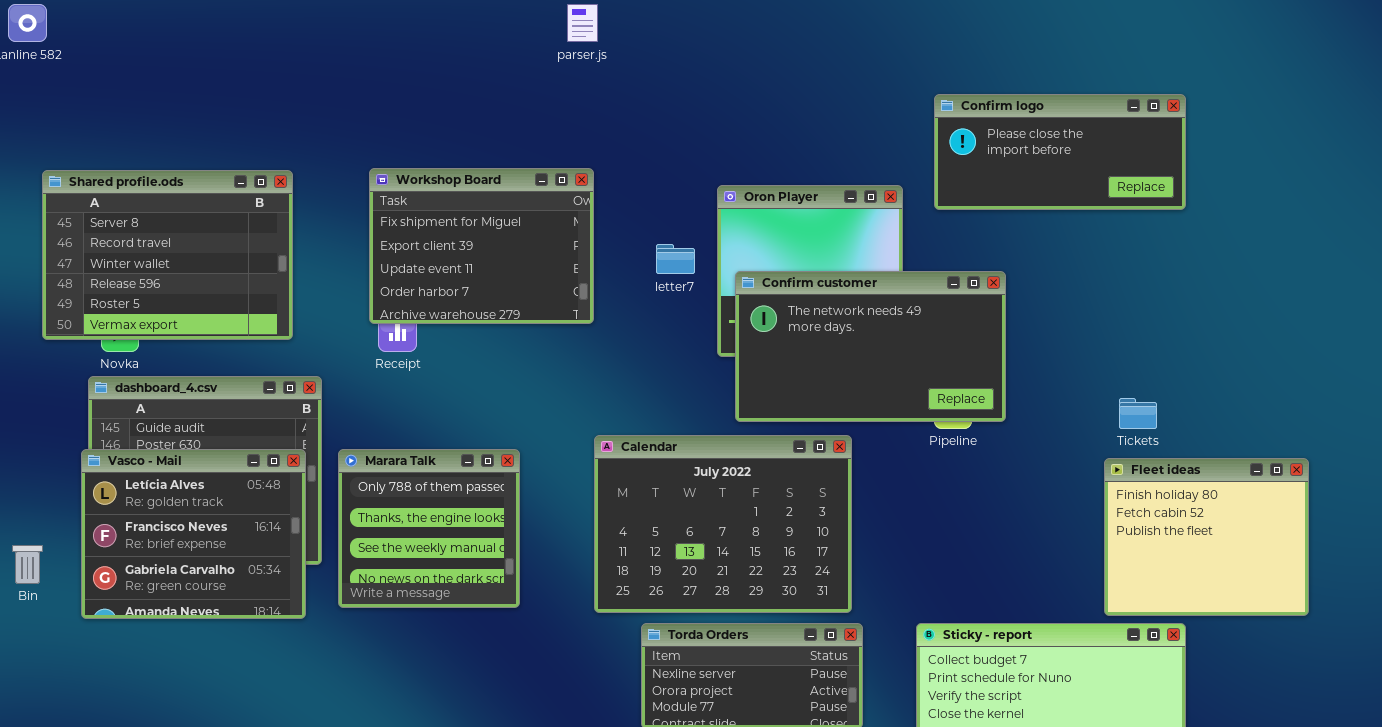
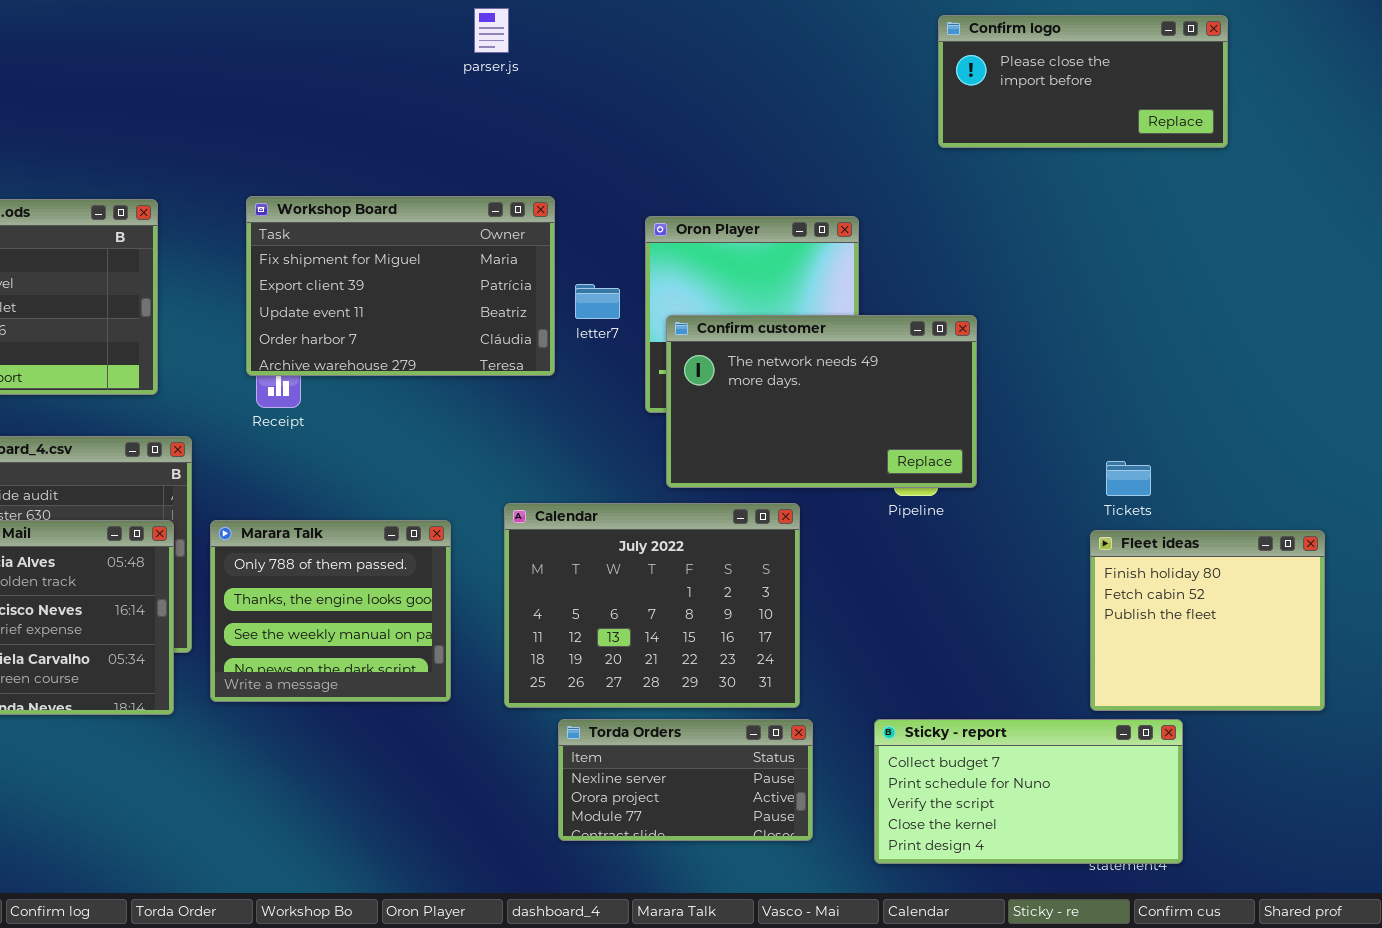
Confirm logo: [934,94,1186,210] -> [938,15,1228,148], moved
Workshop Board: [369,168,594,324] -> [246,196,555,376], resized
Marara Talk: [338,449,520,608] -> [210,520,451,702], resized

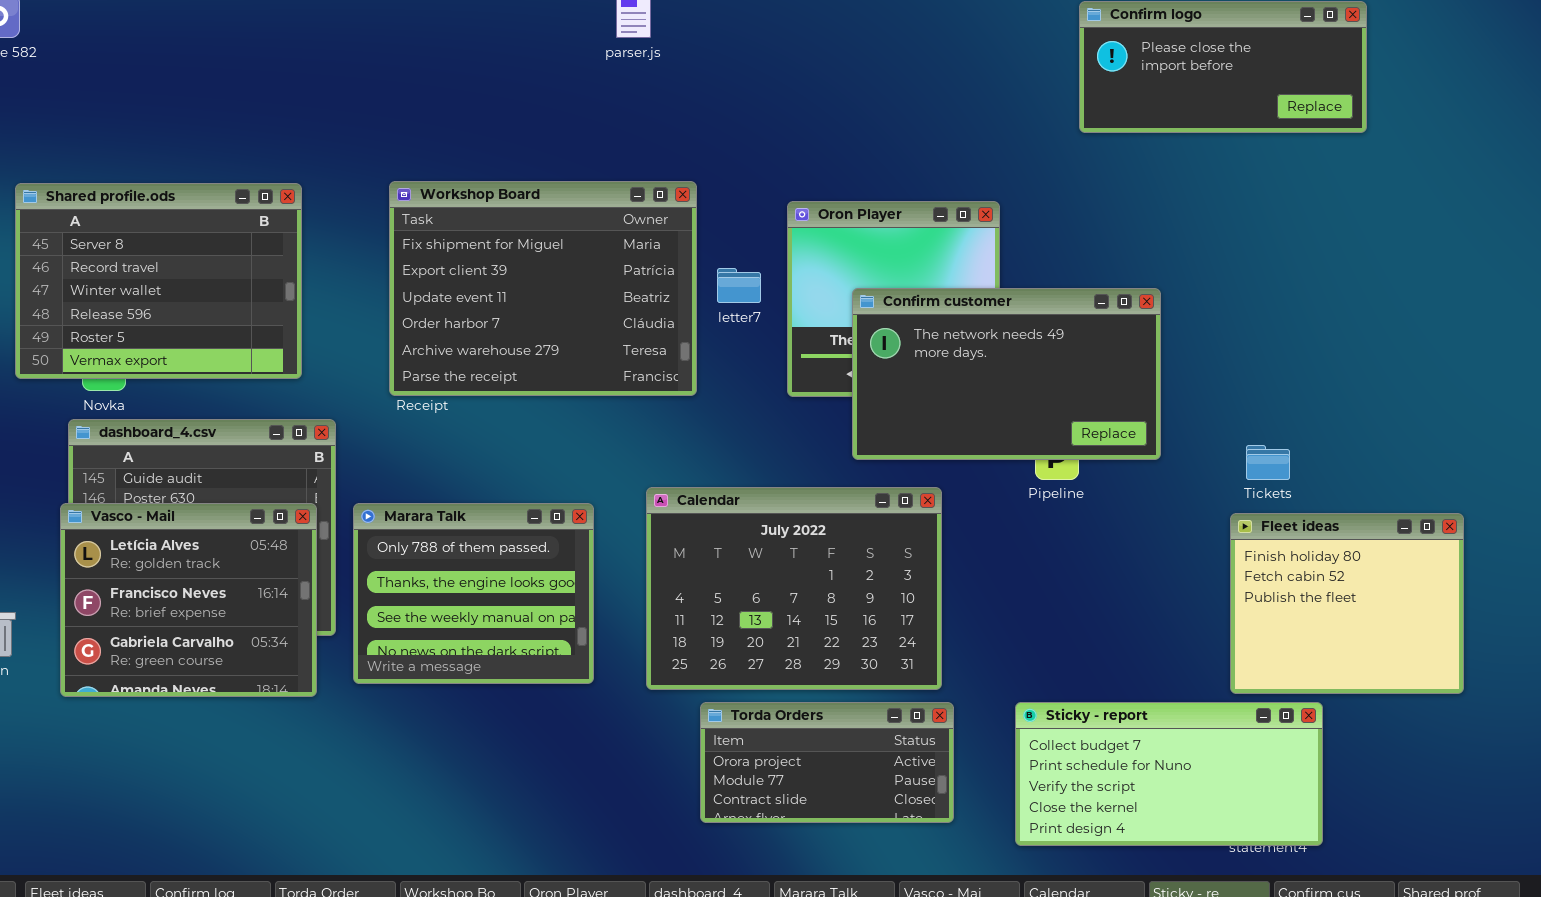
Workshop Board: [246,196,555,376] -> [389,181,697,396], resized
Confirm customer: [666,315,977,488] -> [852,288,1161,460], moved
Torda Orders: [558,719,813,841] -> [700,702,954,823], scrolled down 1 row

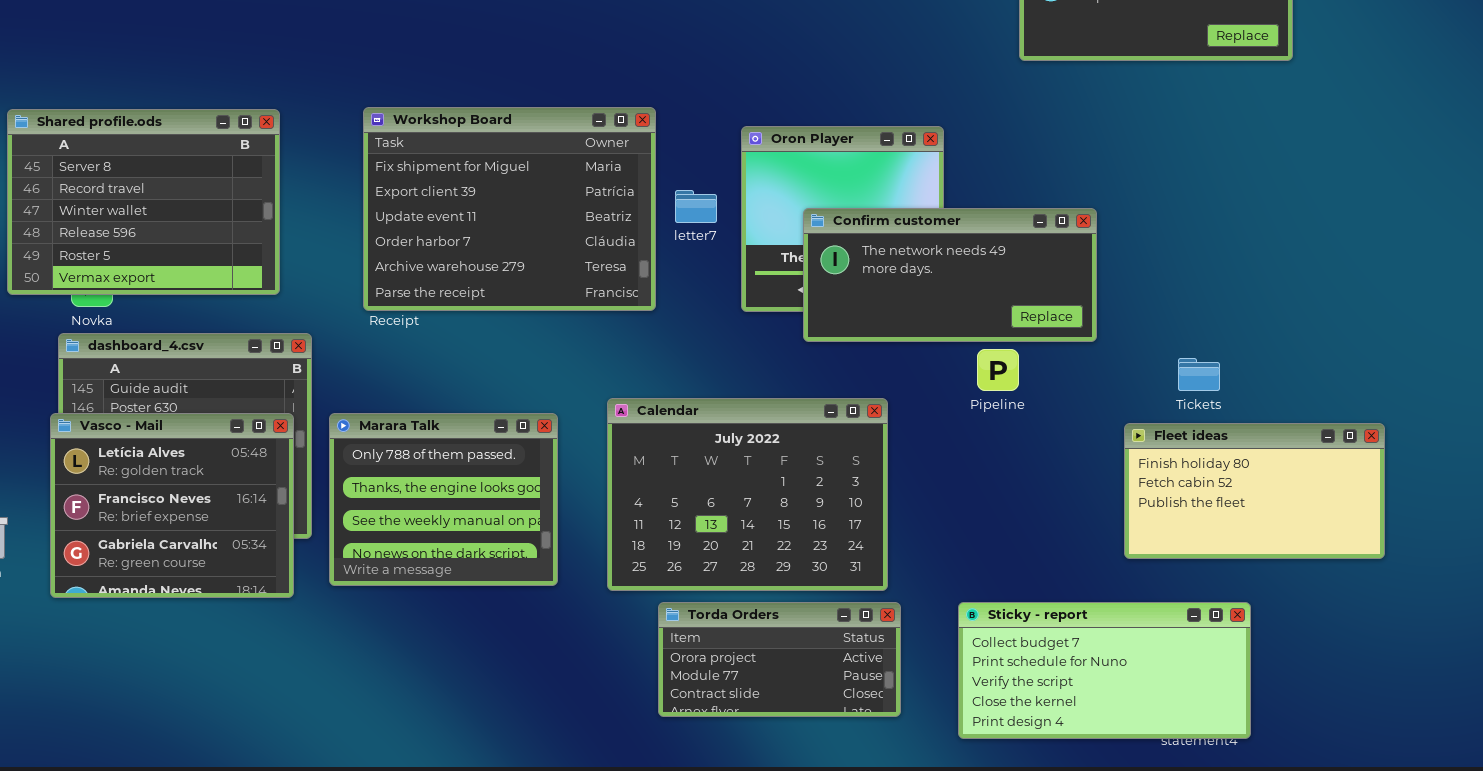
Confirm customer: [852,288,1161,460] -> [803,208,1097,342], resized
Fleet ideas: [1230,513,1464,694] -> [1124,423,1385,559], resized

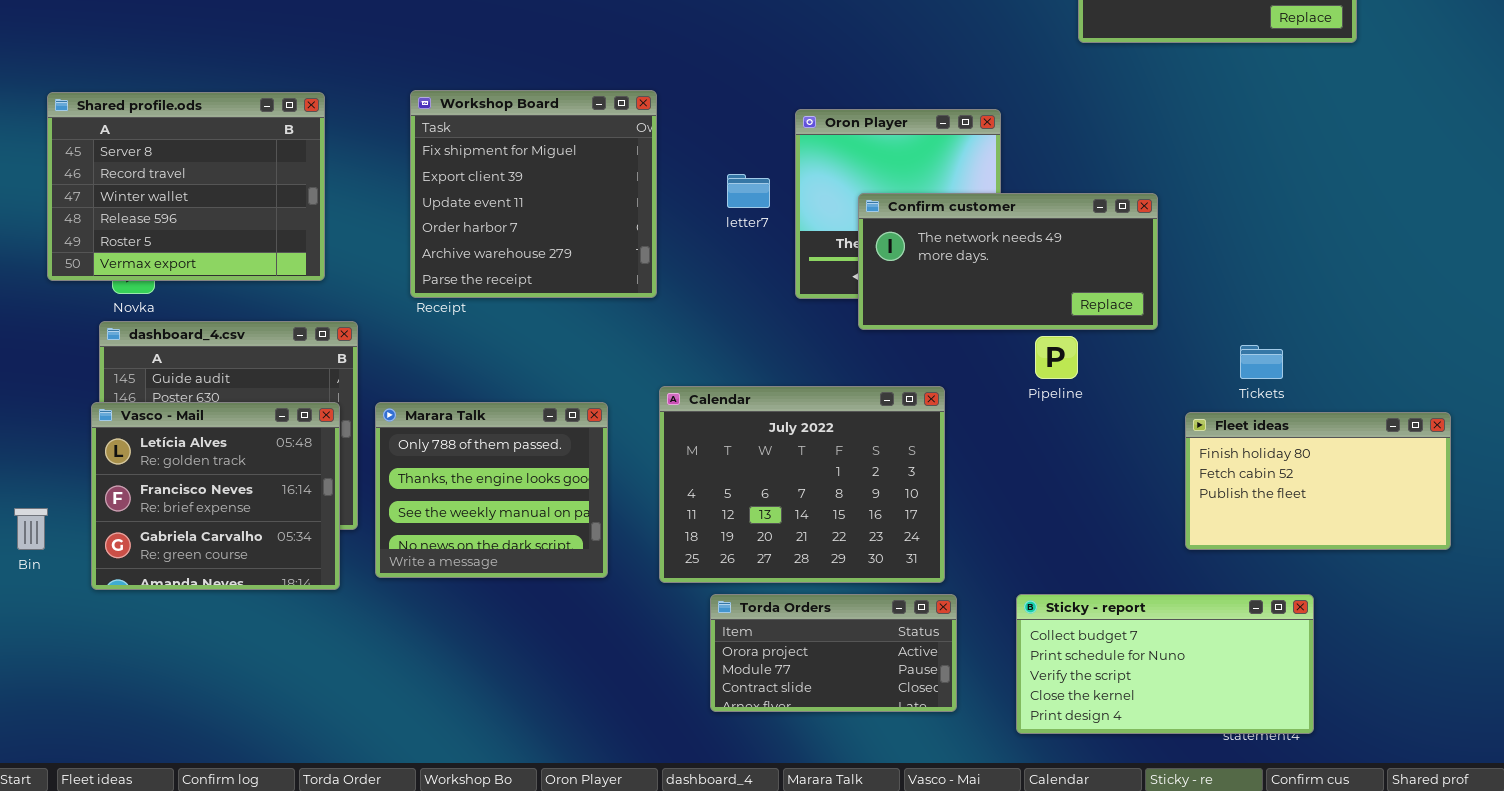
Workshop Board: [363,107,656,311] -> [410,90,657,298], resized

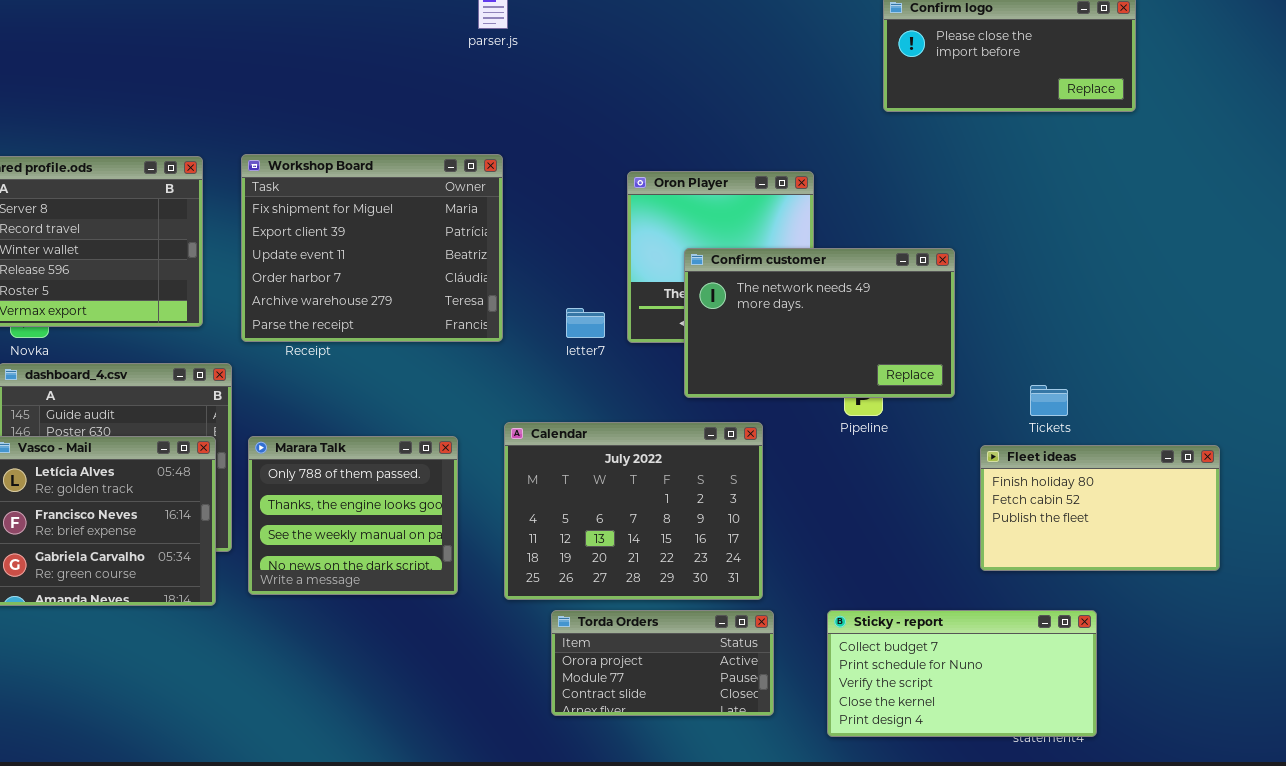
Workshop Board: [410,90,657,298] -> [241,154,503,342], resized
letter7: [727,174,770,208] -> [566,308,605,338], moved
Confirm customer: [858,193,1158,330] -> [684,248,955,398], resized

